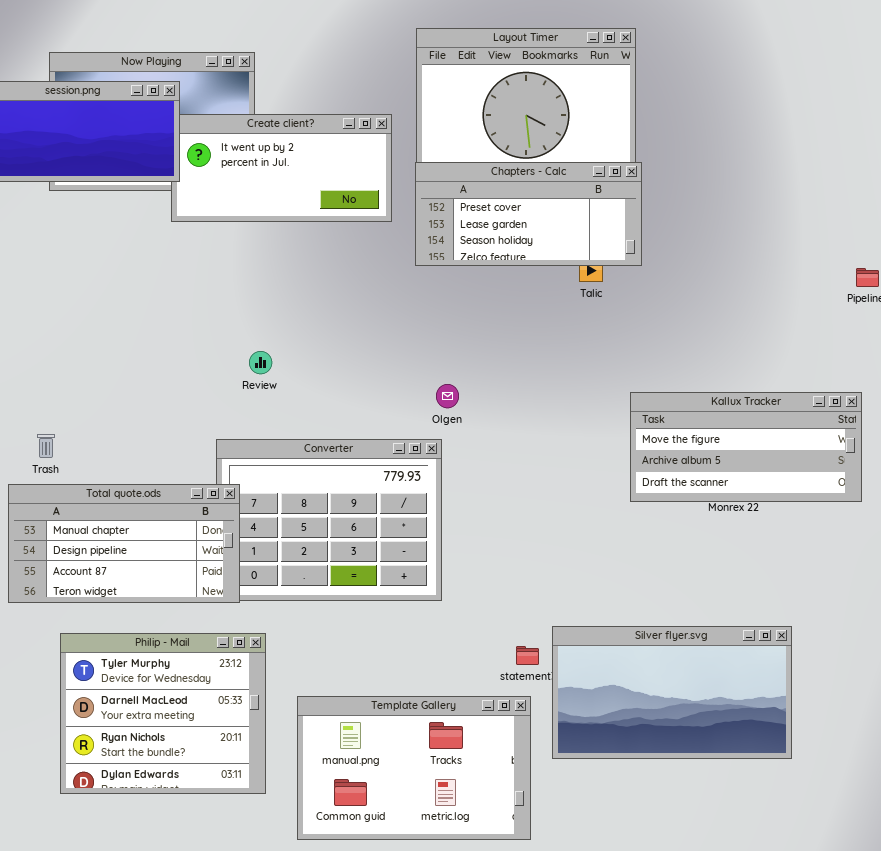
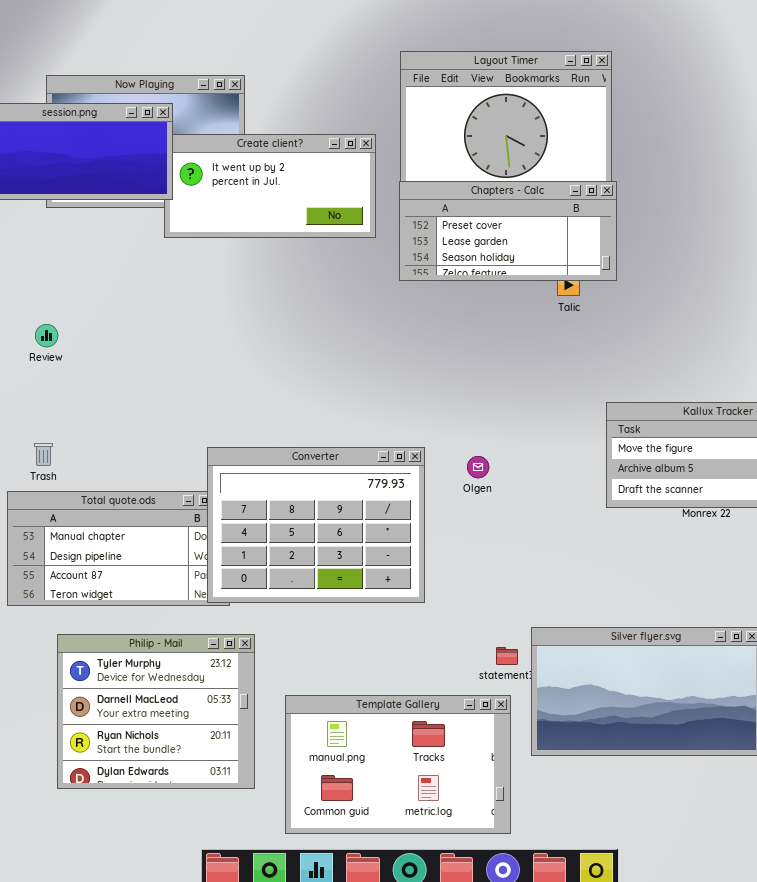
Review: [249,351,272,374] -> [35,324,58,347], moved
Olgen: [436,384,459,408] -> [467,456,489,478], moved
Converter: [216,439,442,601] -> [207,447,425,603], raised

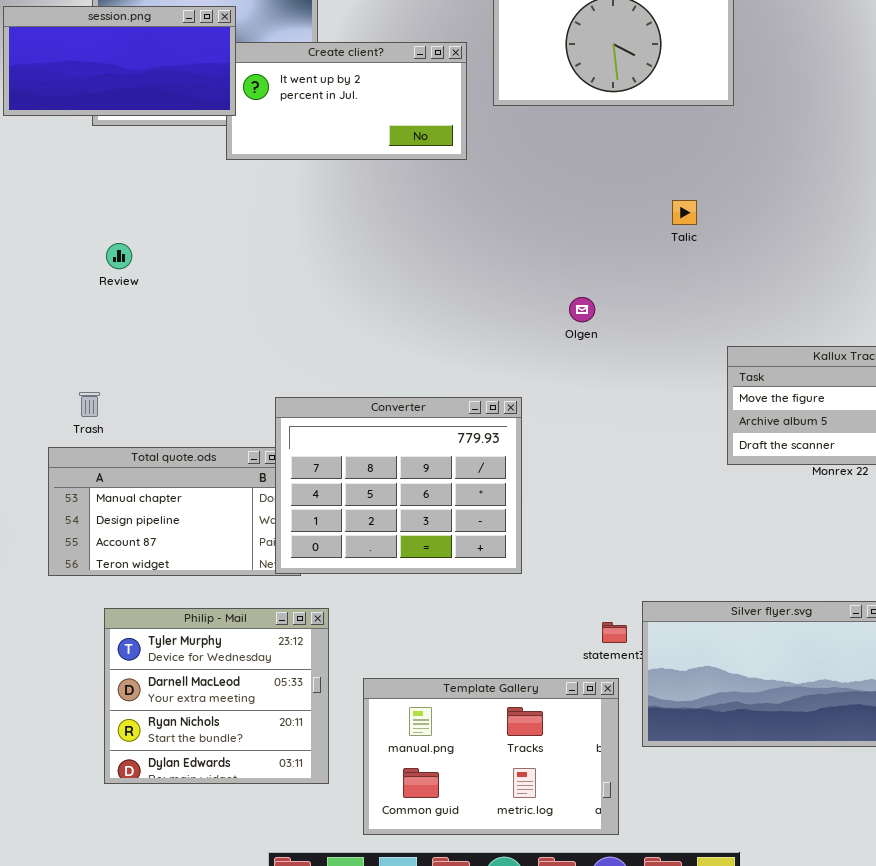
Chapters - Calc: [399,181,617,281] -> none, closed
Review: [35,324,58,347] -> [106,243,132,269], moved
Olgen: [467,456,489,478] -> [569,297,595,322], moved

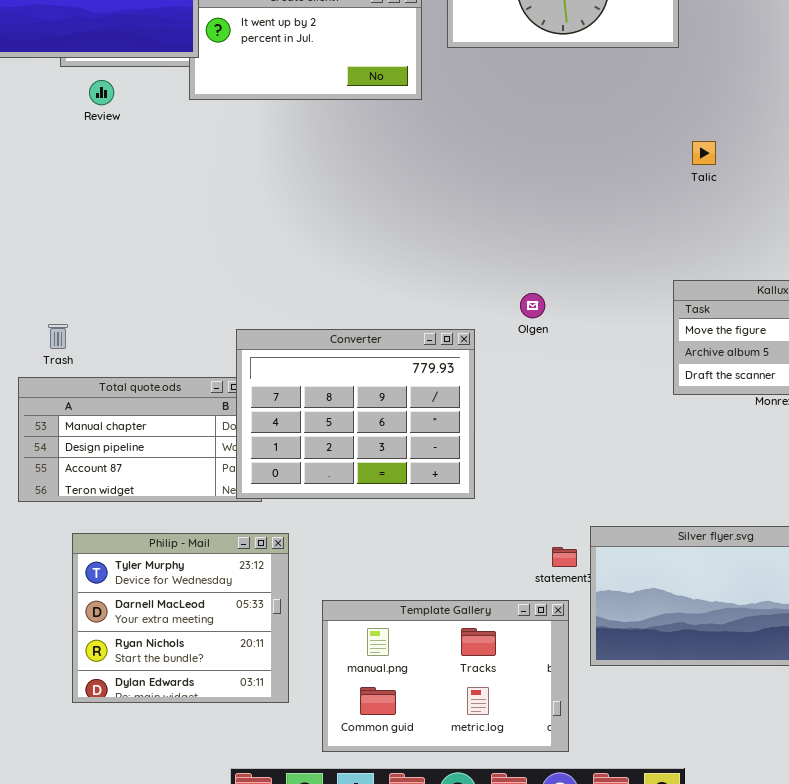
Talic: [672,200,697,225] -> [692,141,716,165], moved
Review: [106,243,132,269] -> [89,80,114,105], moved
Olgen: [569,297,595,322] -> [520,293,545,318], moved

